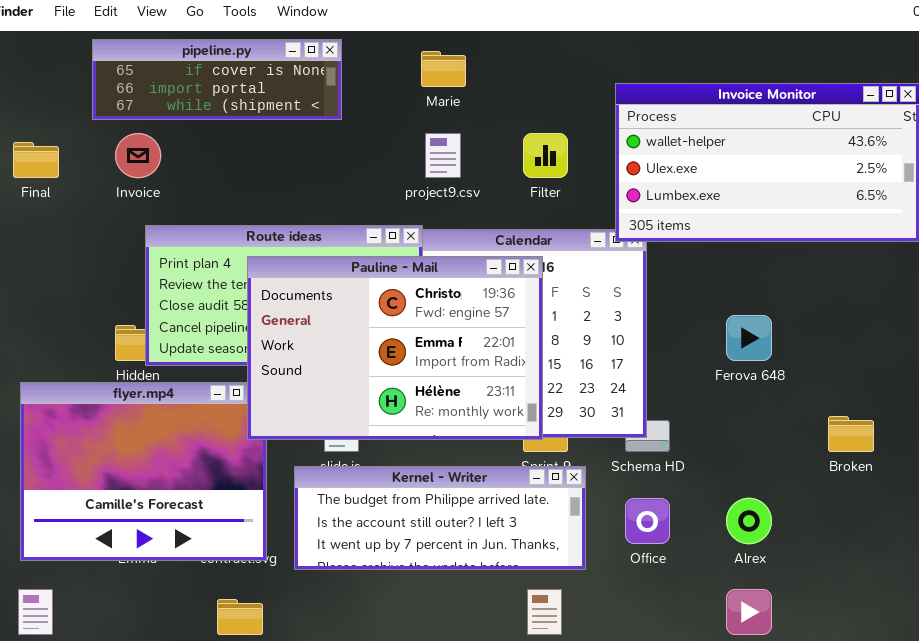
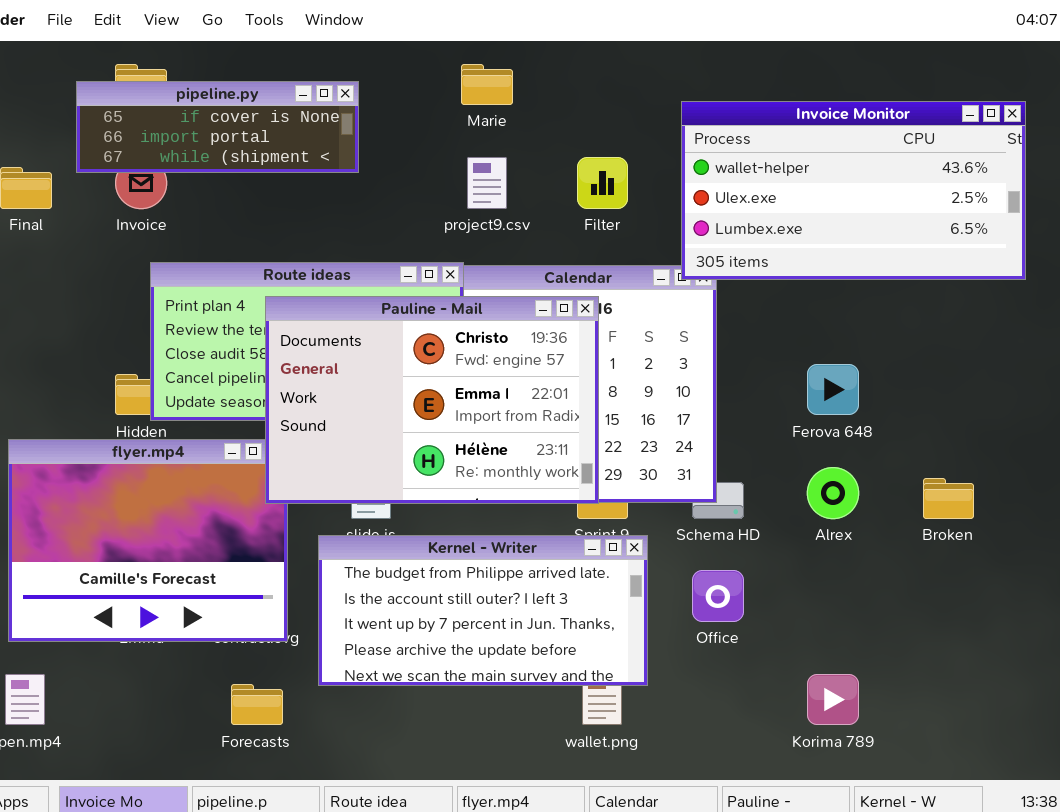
pipeline.py: [92,39,342,120] -> [76,81,359,173], moved
Kernel - Writer: [294,466,586,570] -> [318,535,648,686], resized
Alrex: [726,498,772,544] -> [807,467,859,519], moved

